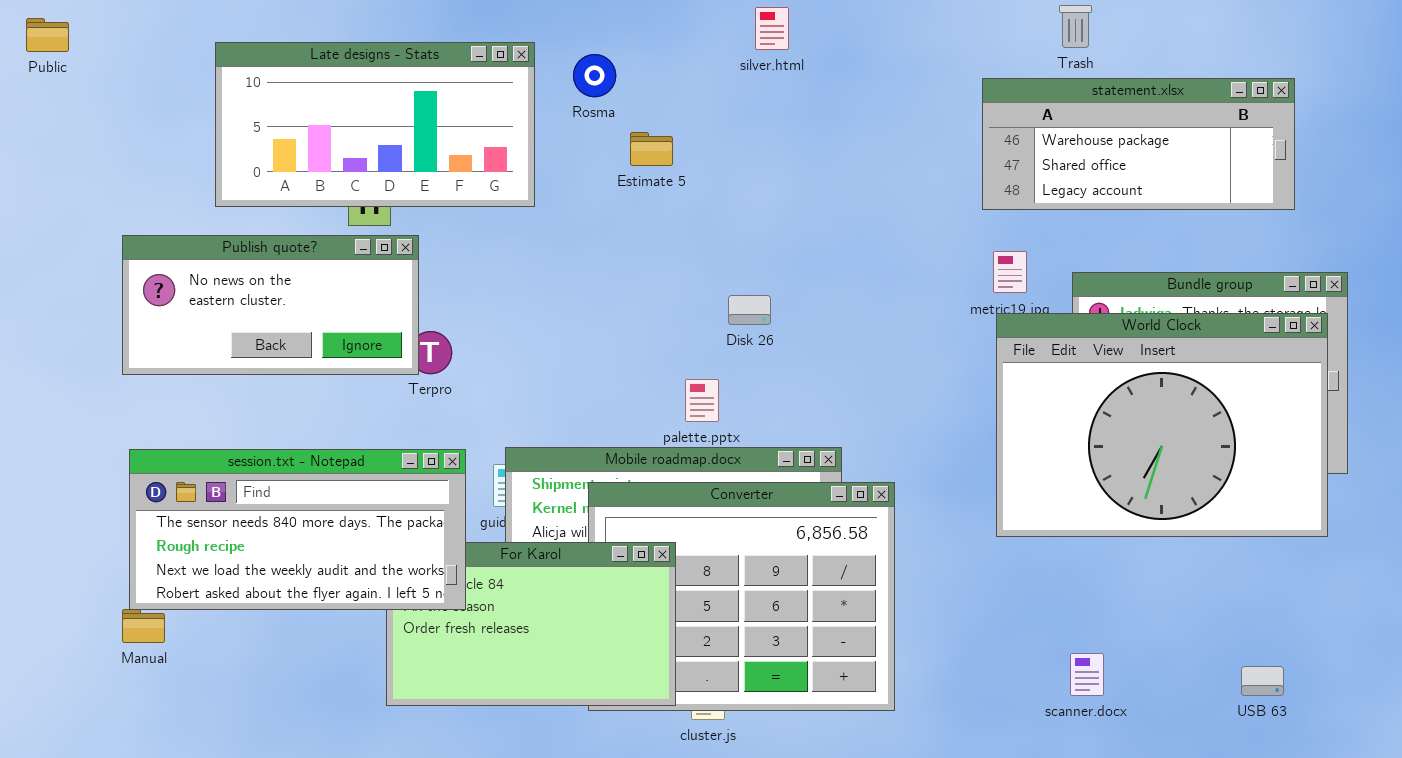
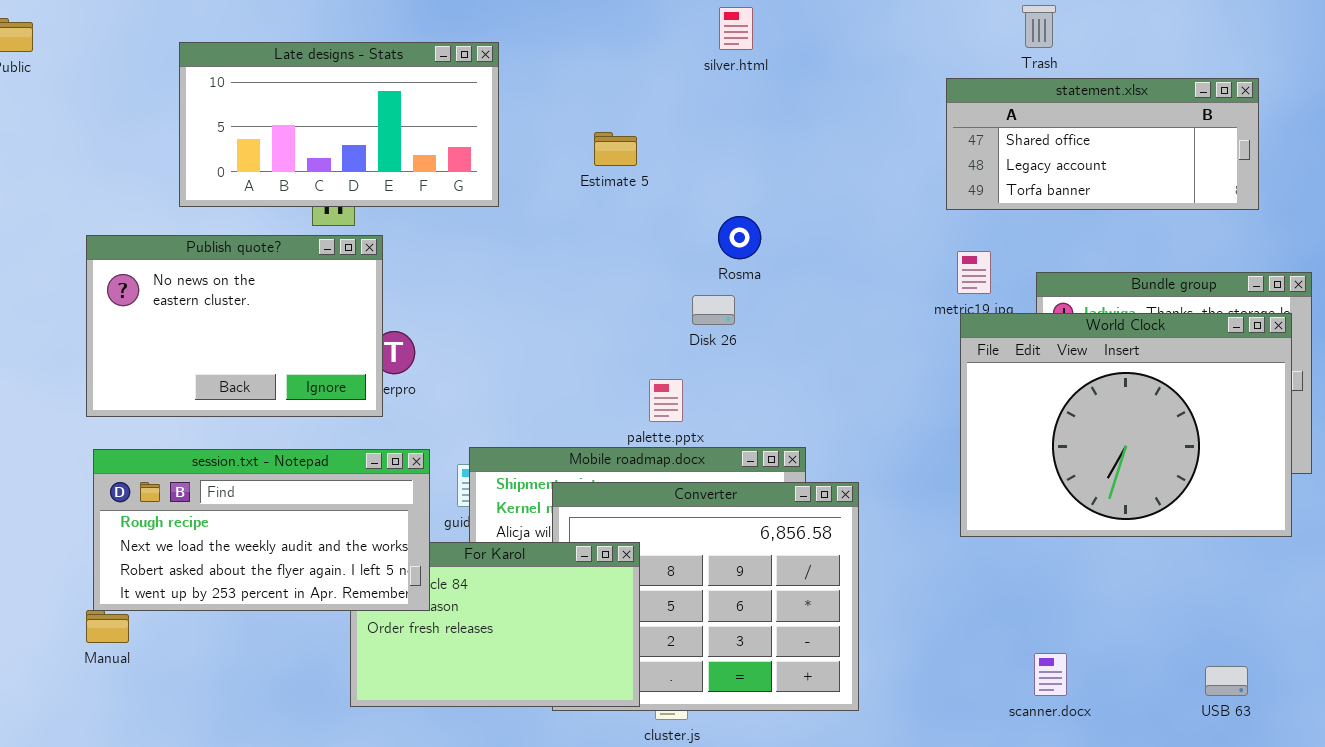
Rosma: [573,54,616,97] -> [718,216,761,259], moved
statement.xlsx: [982,78,1295,210] -> [946,78,1259,210], scrolled down 1 row
Publish quote?: [122,235,419,375] -> [86,235,383,417], resized
session.txt - Notepad: [129,449,466,610] -> [93,449,430,611], scrolled down 1 row

